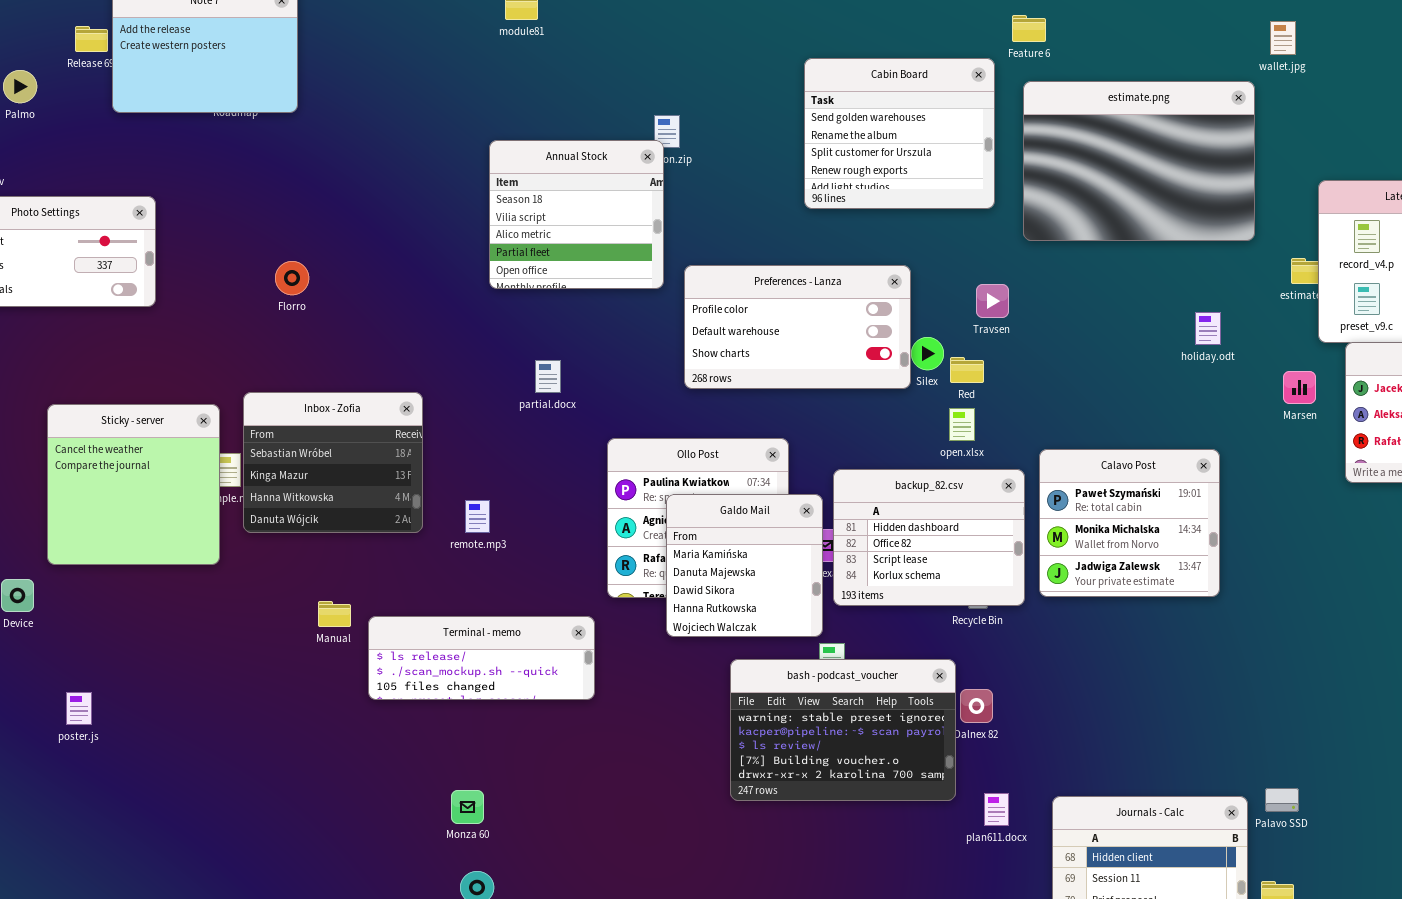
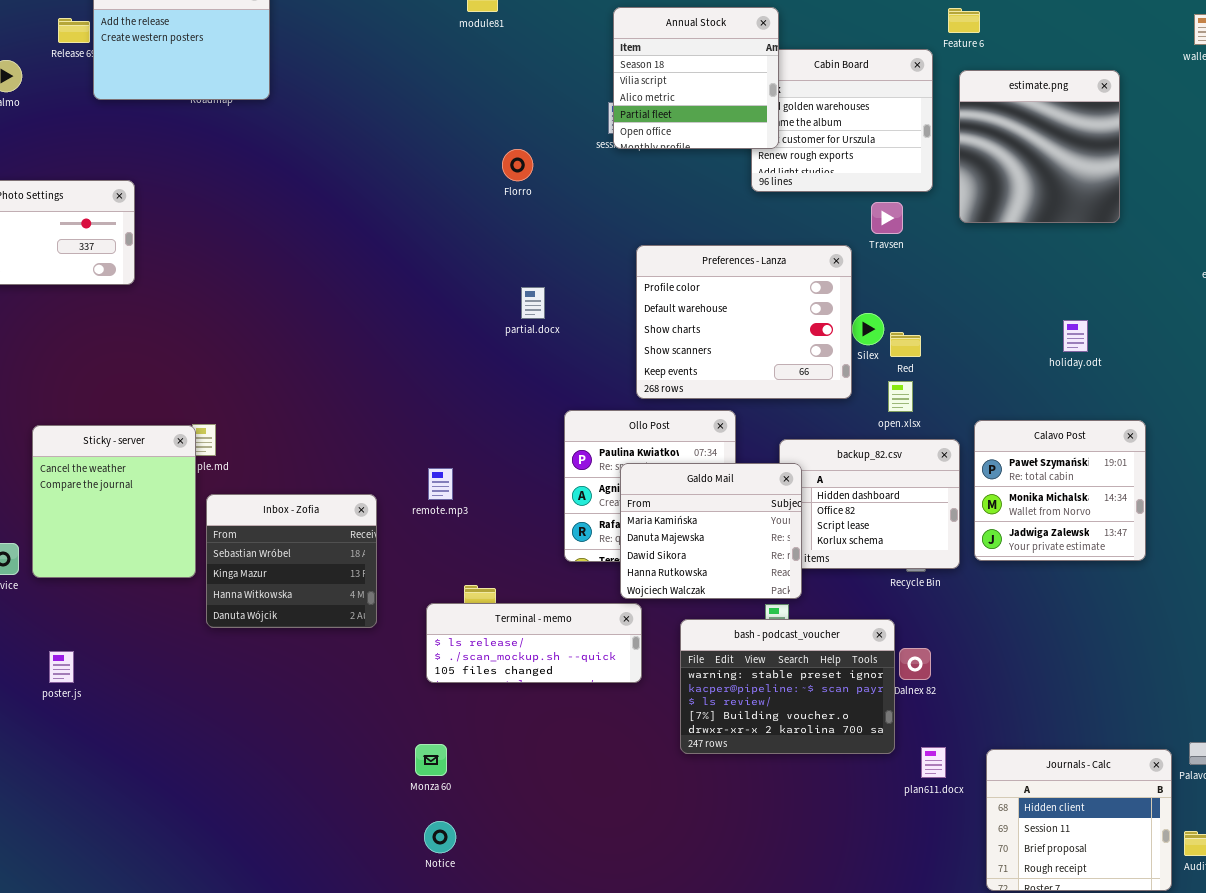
estimate.png: [1023,81,1255,241] -> [959,70,1120,223], resized
Annual Stock: [489,140,664,289] -> [613,7,779,149], moved
Florro: [275,261,309,295] -> [502,149,533,181], moved
Preferences - Lanza: [684,265,911,389] -> [636,245,852,399], resized
Travsen: [976,284,1009,318] -> [871,202,903,234], moved
holiday.odt: [1195,312,1221,345] -> [1063,320,1088,352], moved
partial.docx: [535,360,561,393] -> [521,287,545,319], moved
Inbox - Zofia: [243,392,423,533] -> [206,494,377,628], moved
Sticky - server: [47,404,220,565] -> [32,425,196,578], moved
Galdo Mail: [666,494,823,637] -> [620,463,802,599], resized
Terminal - memo: [368,616,595,700] -> [426,603,642,683], moved

